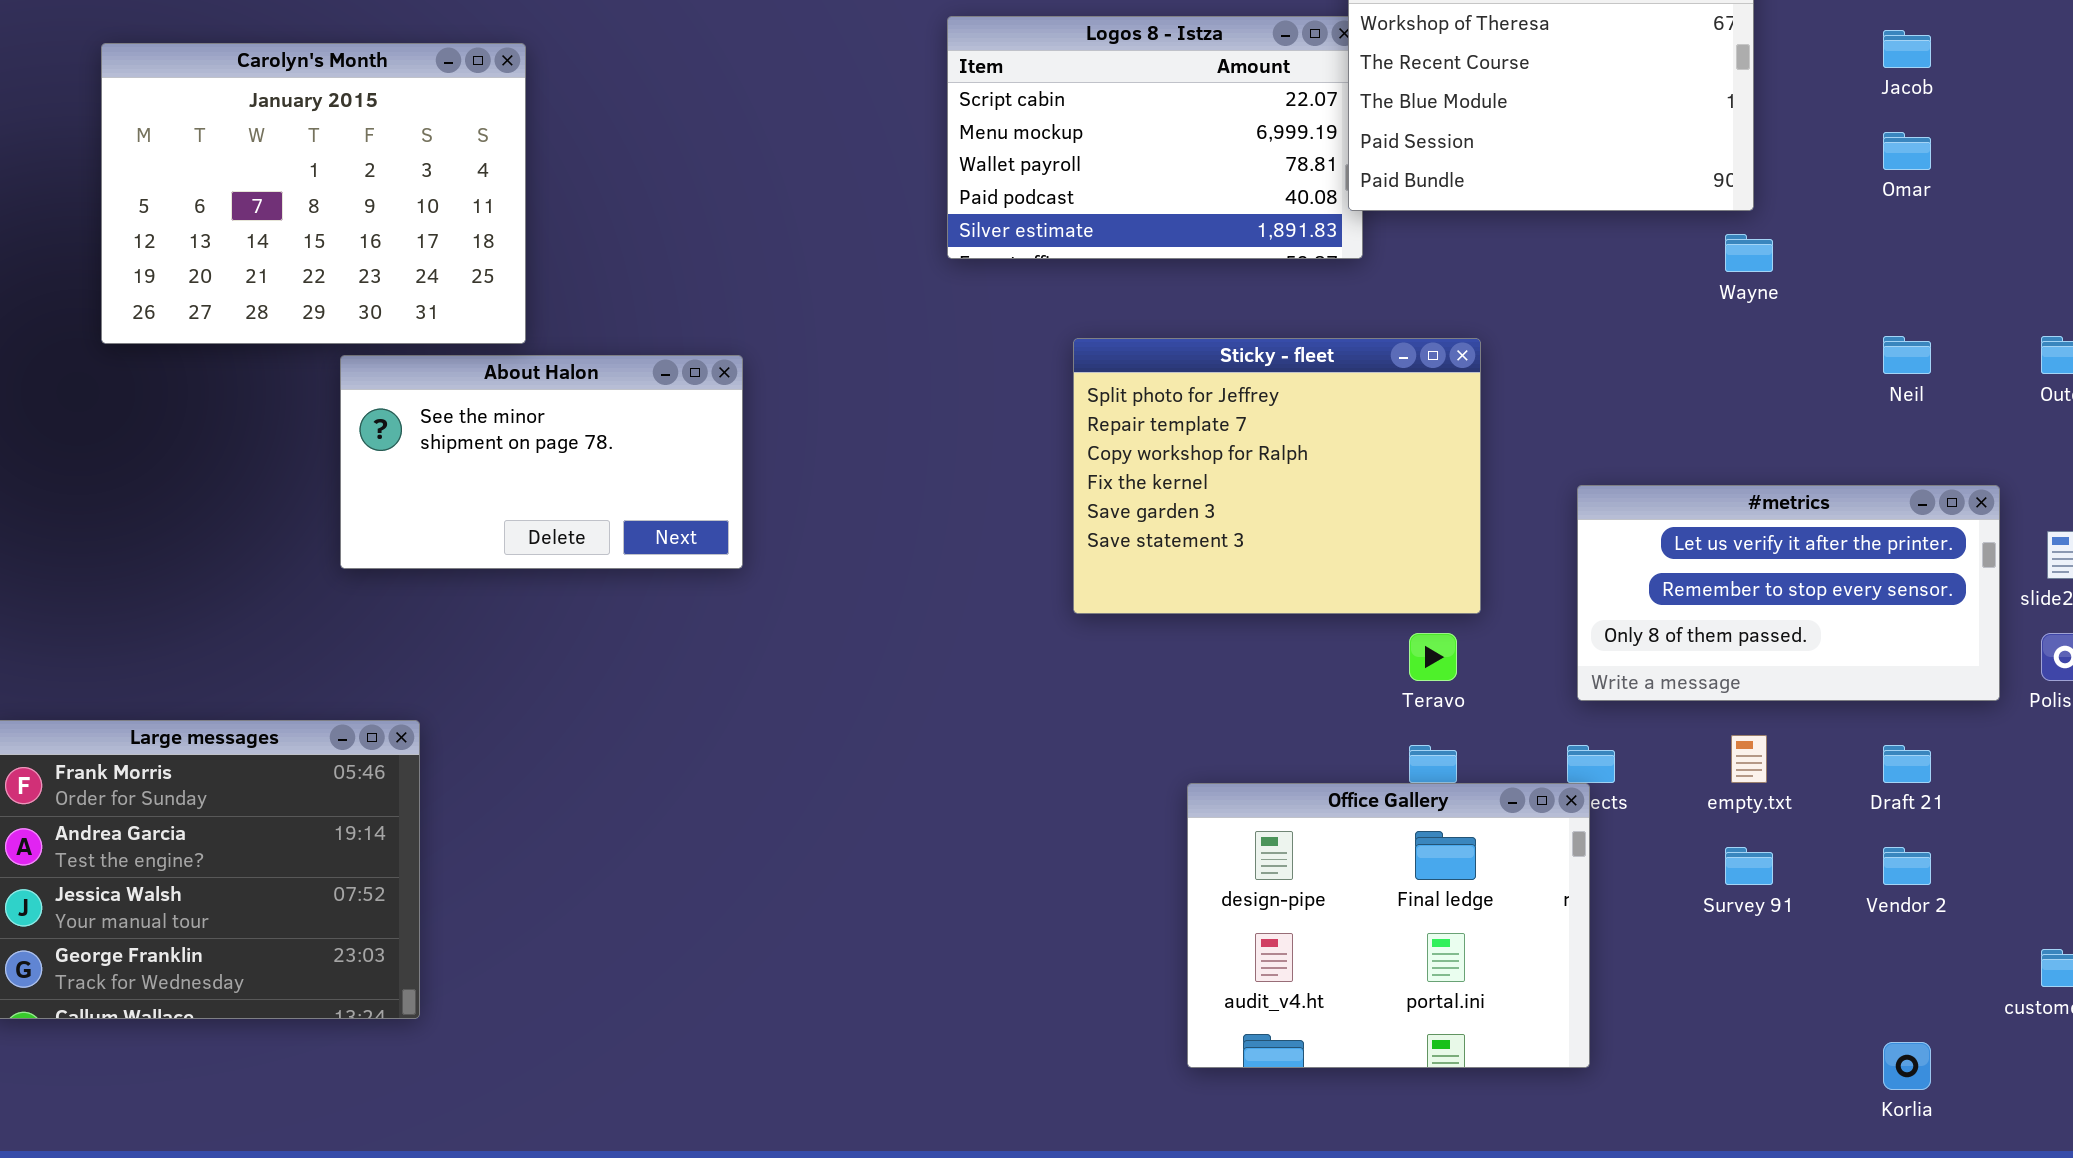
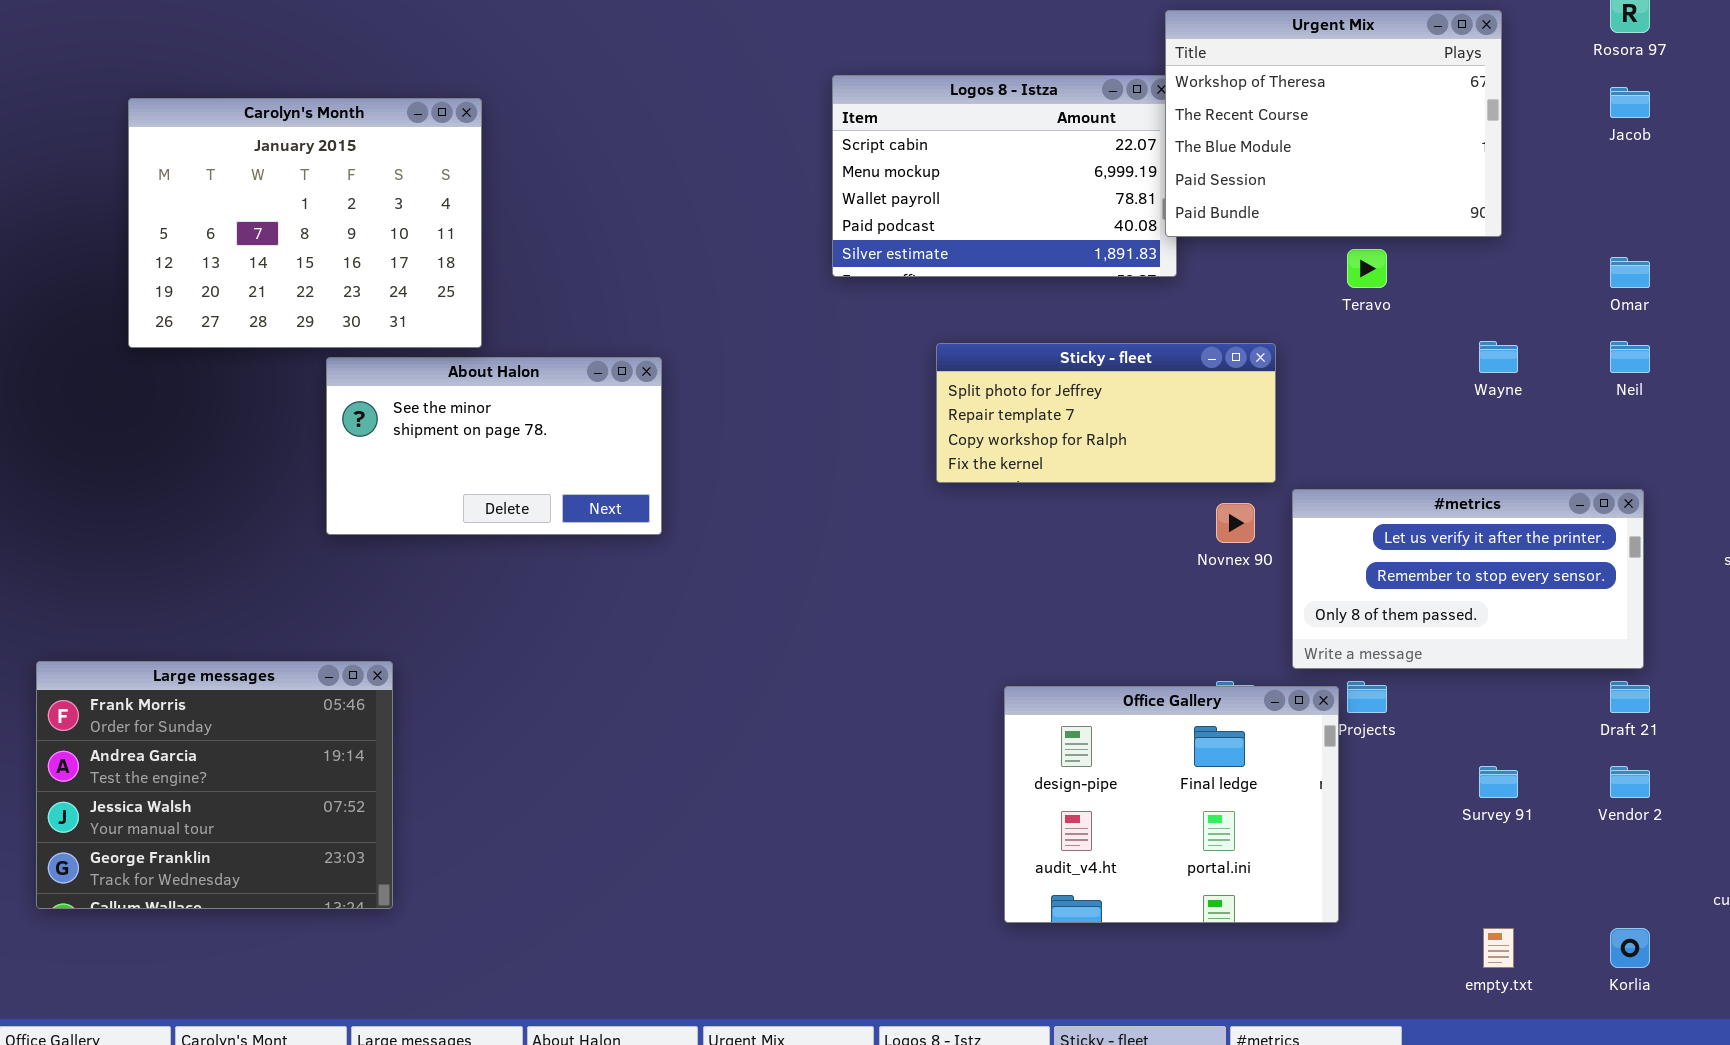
Omar: [1883,132,1931,170] -> [1610,257,1650,288], moved
Wayne: [1725,234,1773,272] -> [1479,341,1518,373], moved
Sticky - fleet: [1073,338,1481,614] -> [936,343,1276,483], resized
#metrics: [1577,485,2000,701] -> [1292,489,1644,669], moved
Teravo: [1409,633,1457,681] -> [1347,249,1387,288], moved
empty.txt: [1731,735,1767,783] -> [1483,928,1514,968], moved
Office Gallery: [1187,783,1590,1068] -> [1004,686,1339,923], moved

